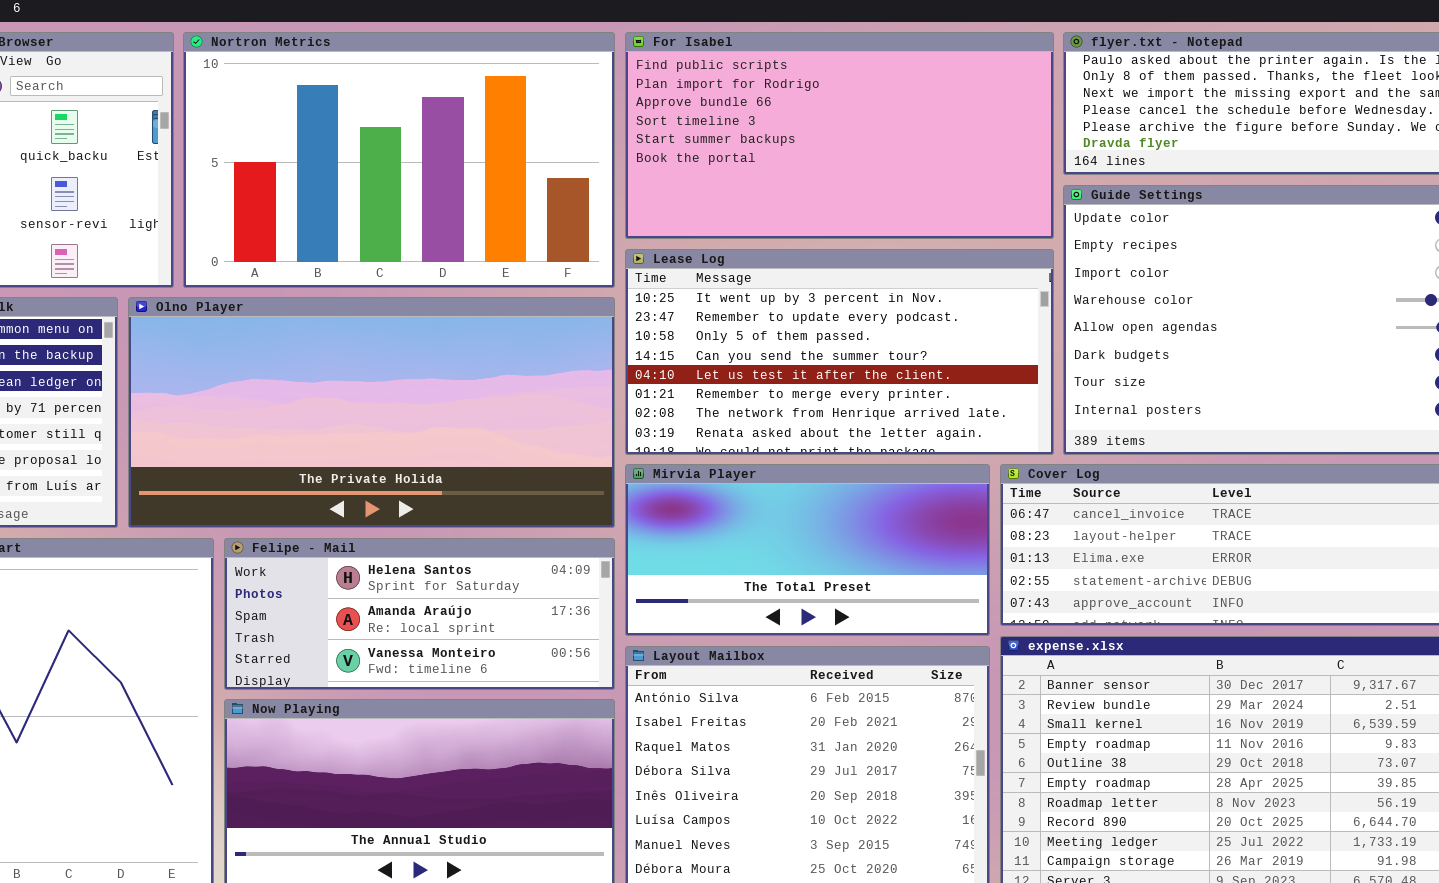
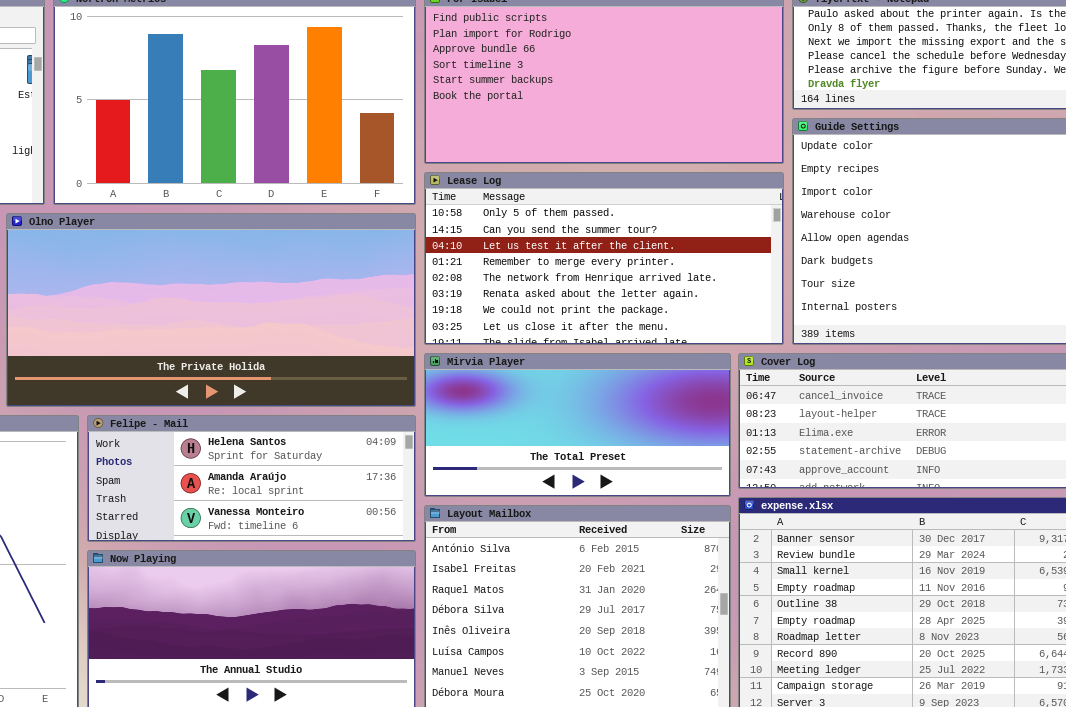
Lease Log: [625,249,1054,455] -> [424,172,784,345], scrolled down 2 rows

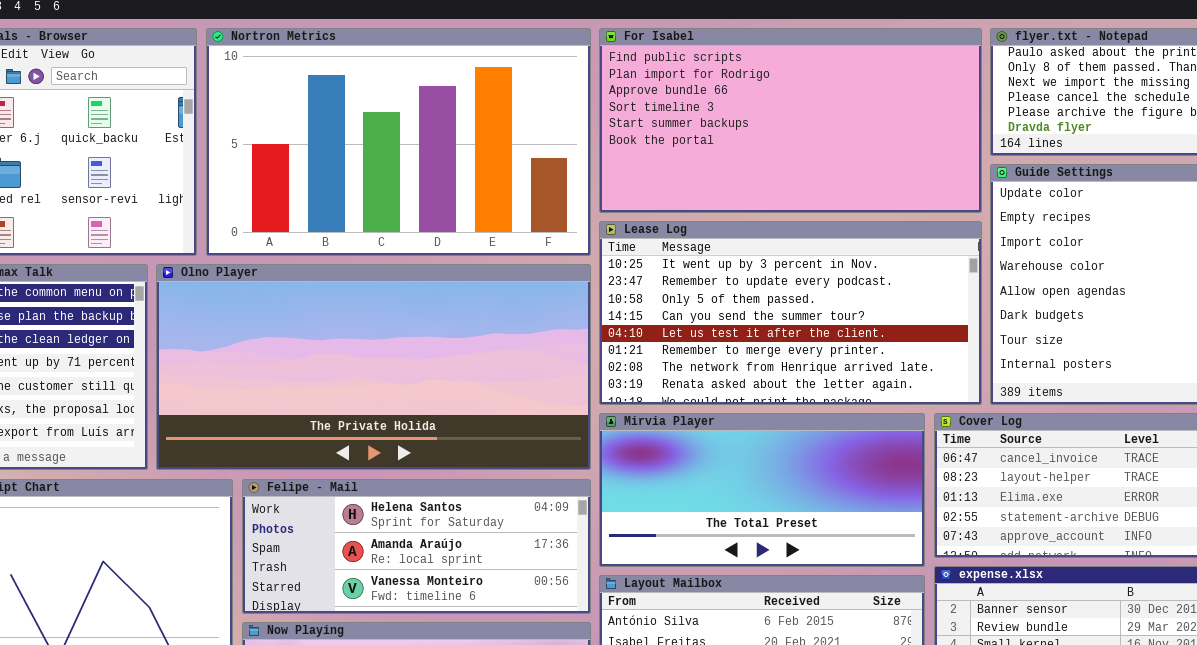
Lease Log: [424,172,784,345] -> [599,221,982,405], scrolled up 2 rows

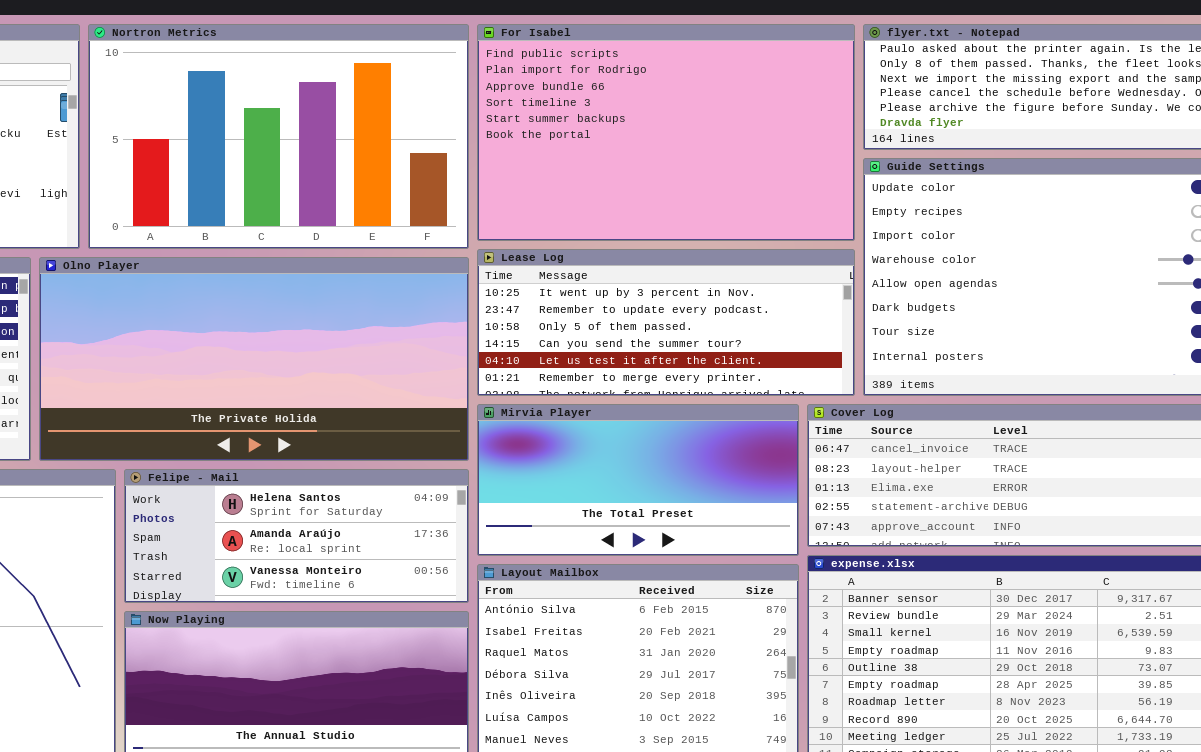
For Isabel: [599,28,982,213] -> [477,24,855,241], resized
Lease Log: [599,221,982,405] -> [477,249,855,396], resized

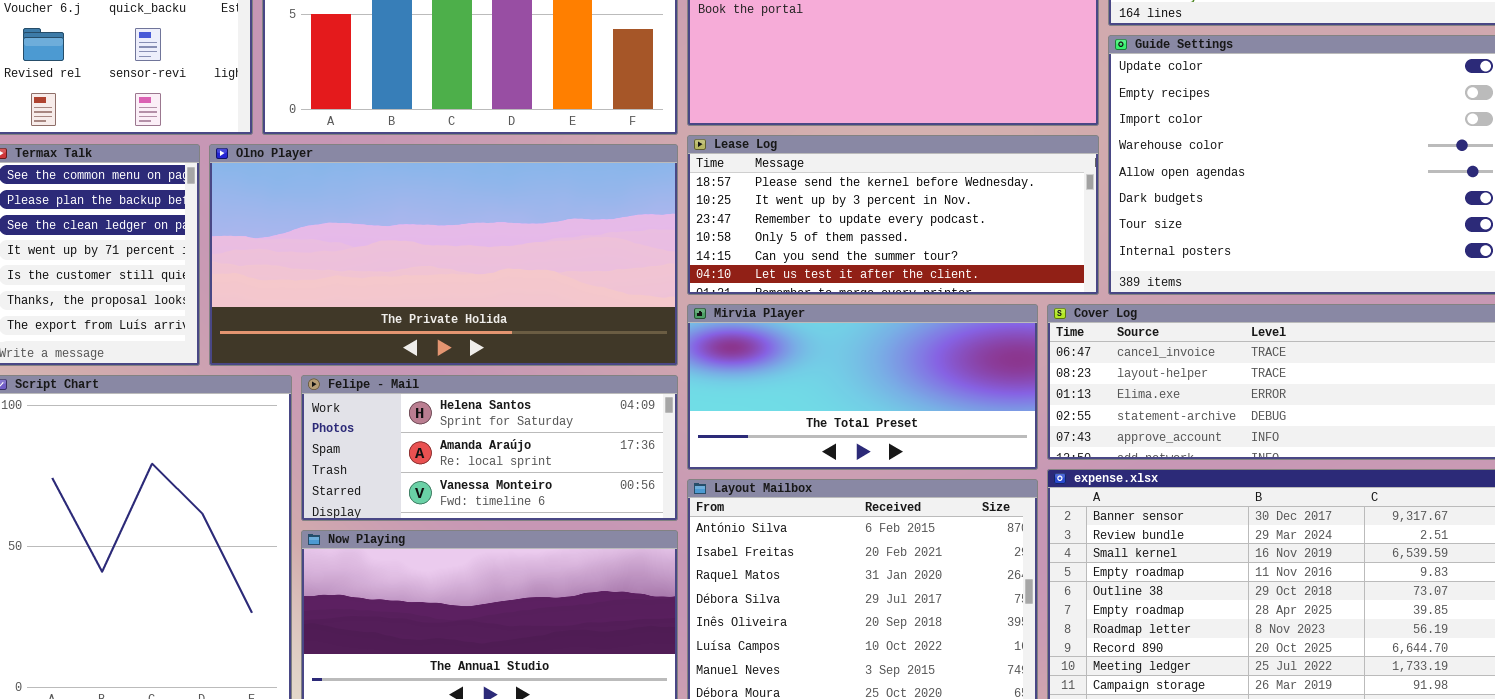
Lease Log: [477,249,855,396] -> [687,135,1099,295], scrolled up 1 row

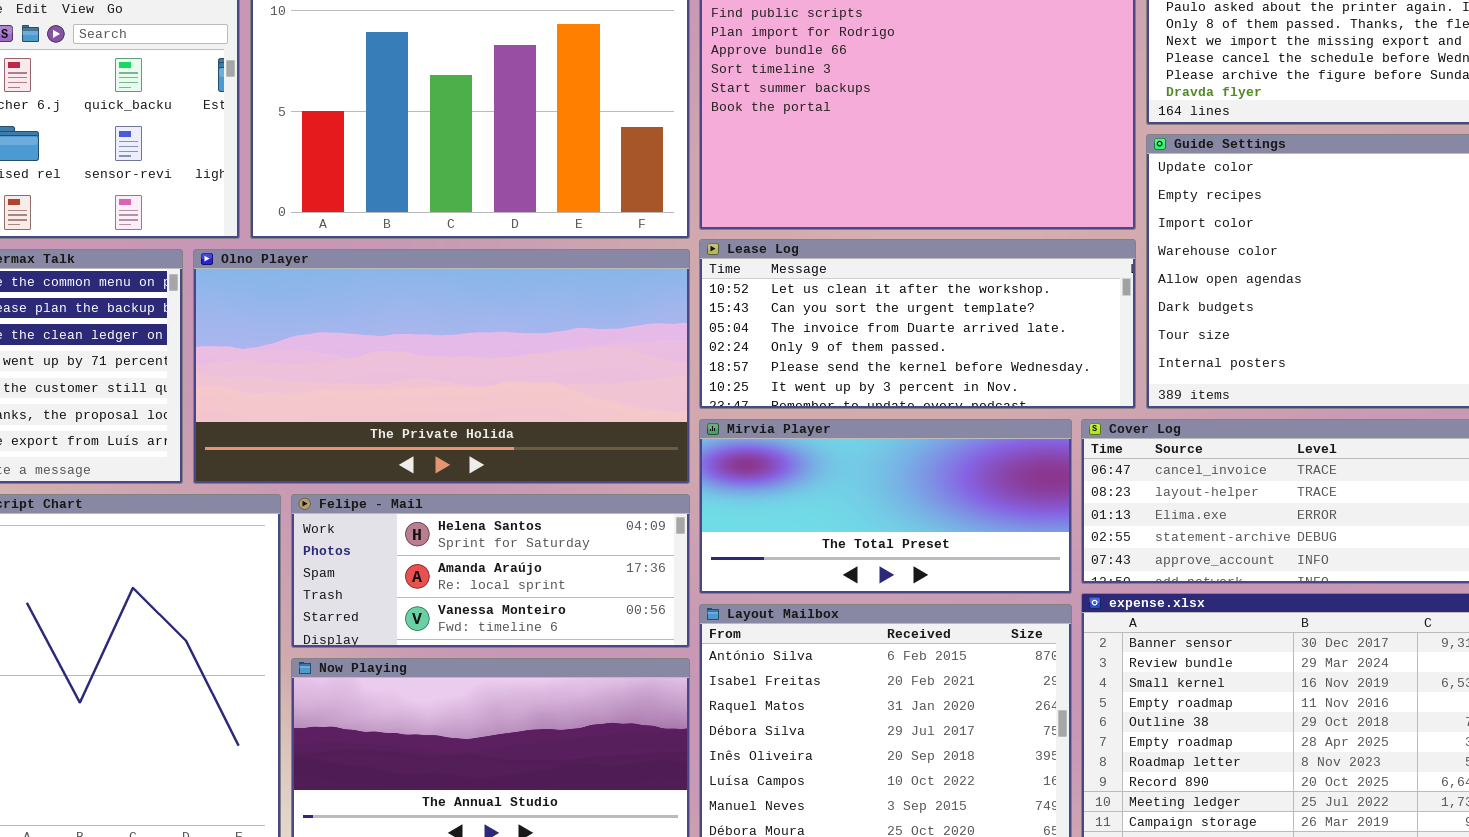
Lease Log: [687,135,1099,295] -> [699,239,1136,409], scrolled up 4 rows

